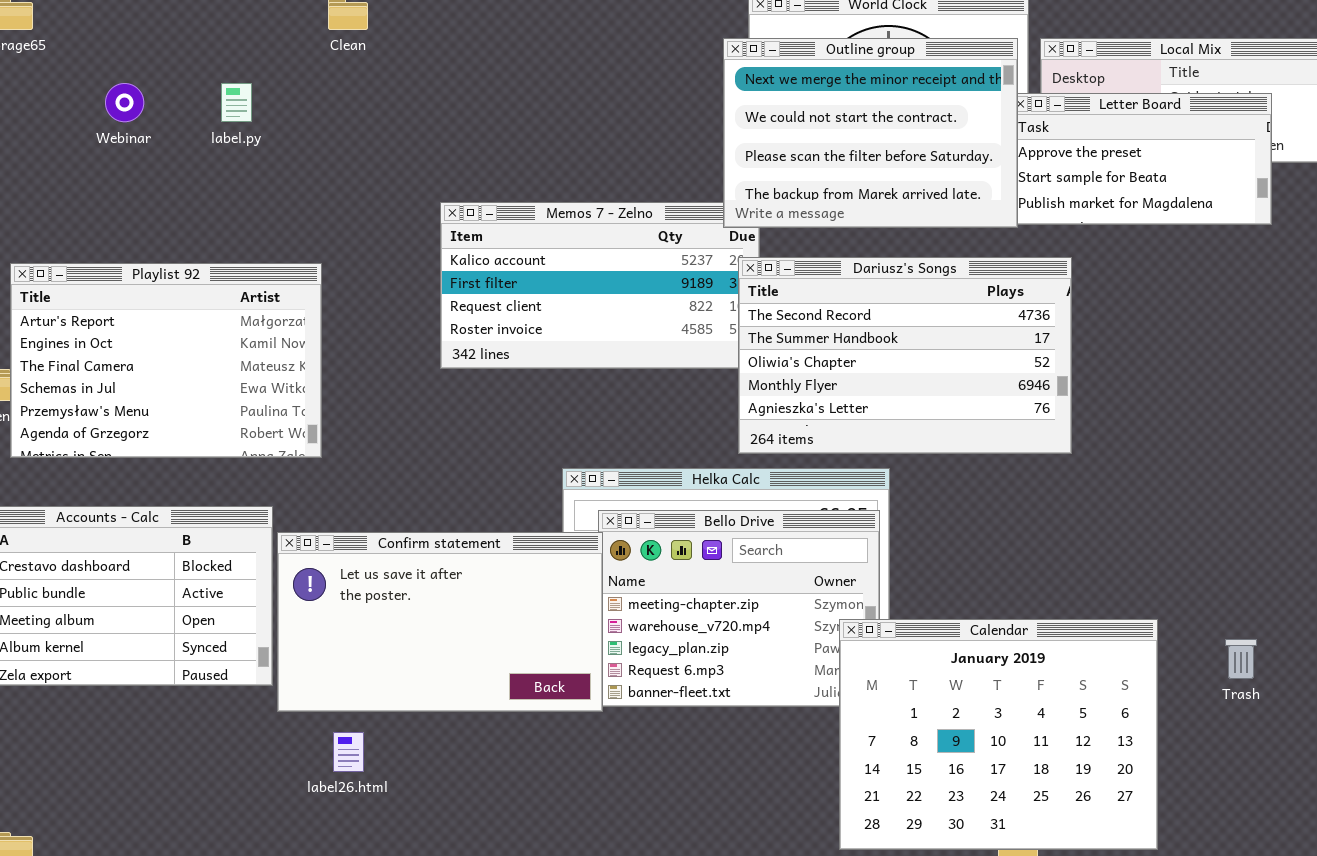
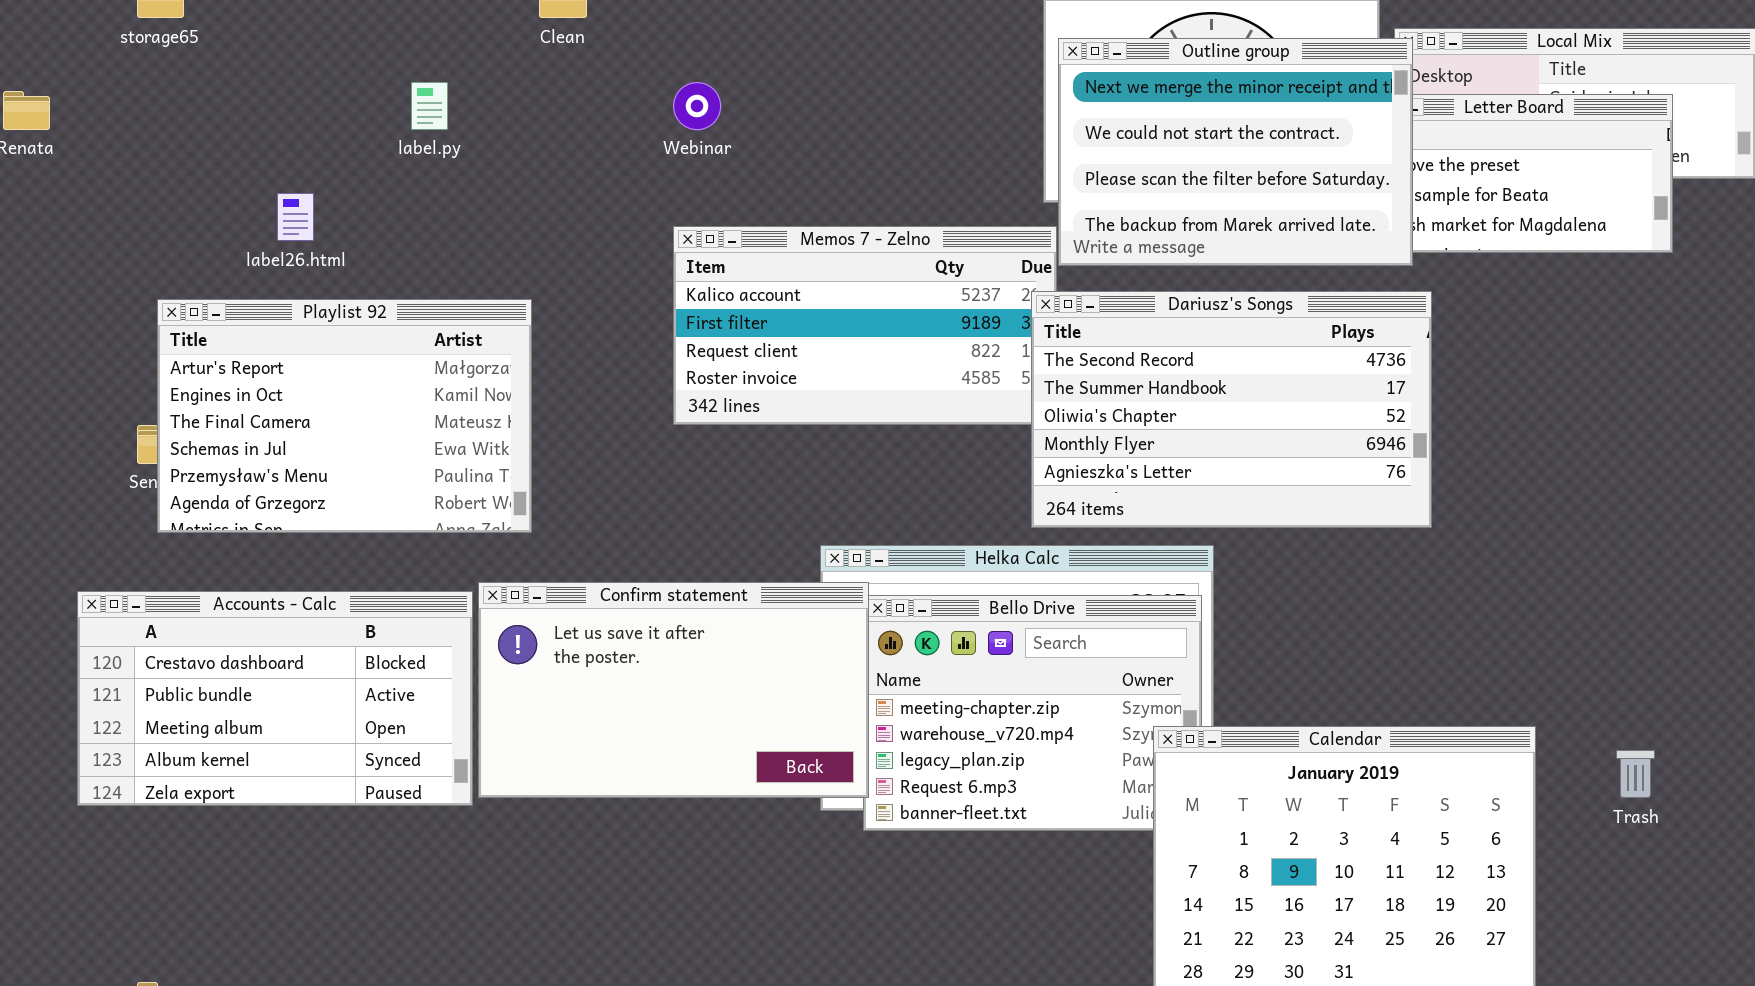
Outline group: [723,38,1018,228] -> [1058,38,1413,266], moved
Webinar: [105,83,144,122] -> [673,82,721,130], moved
Confirm statement: [277,532,603,712] -> [478,582,869,798], moved
label26.html: [333,732,364,772] -> [277,193,314,241], moved

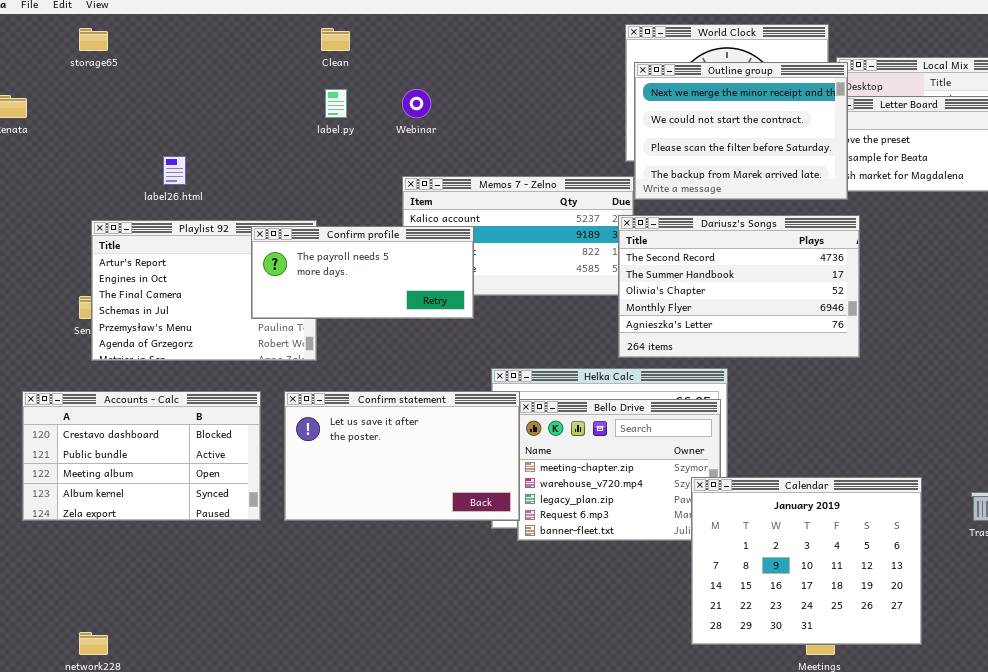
label.py: [411,82,448,130] -> [325,89,347,118], moved
Confirm profile: none -> [251,226,474,319], opened
Accounts - Calc: [77,591,473,806] -> [22,391,261,521], moved

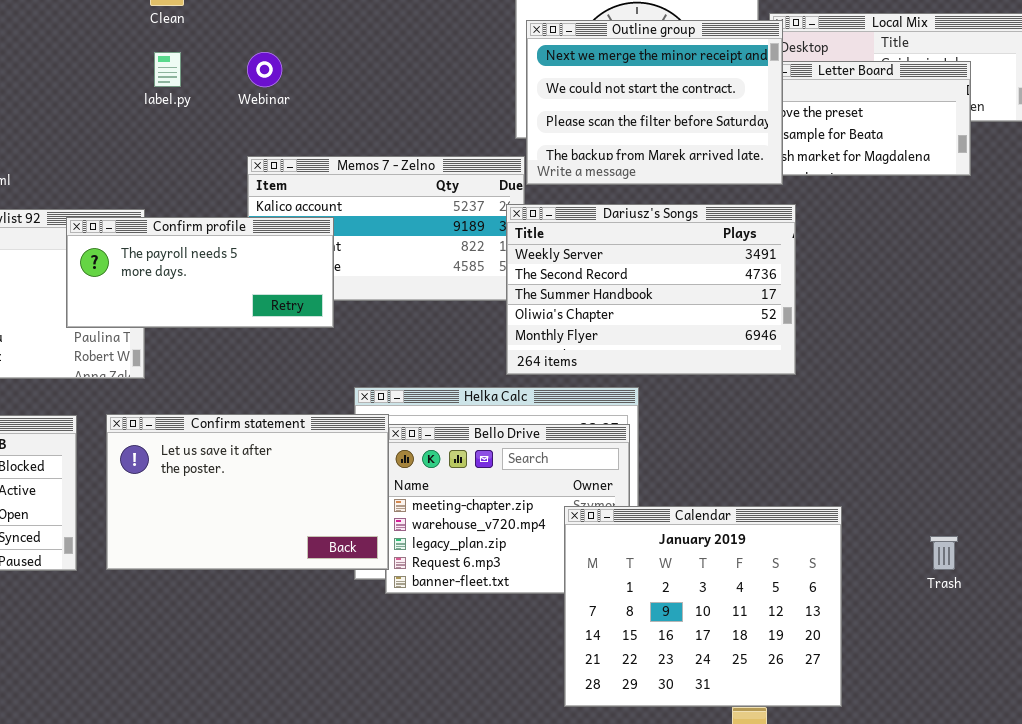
Dariusz's Songs: [618,215,860,358] -> [506,204,796,375], scrolled up 1 row
Calendar: [691,477,922,645] -> [564,506,842,707], moved

